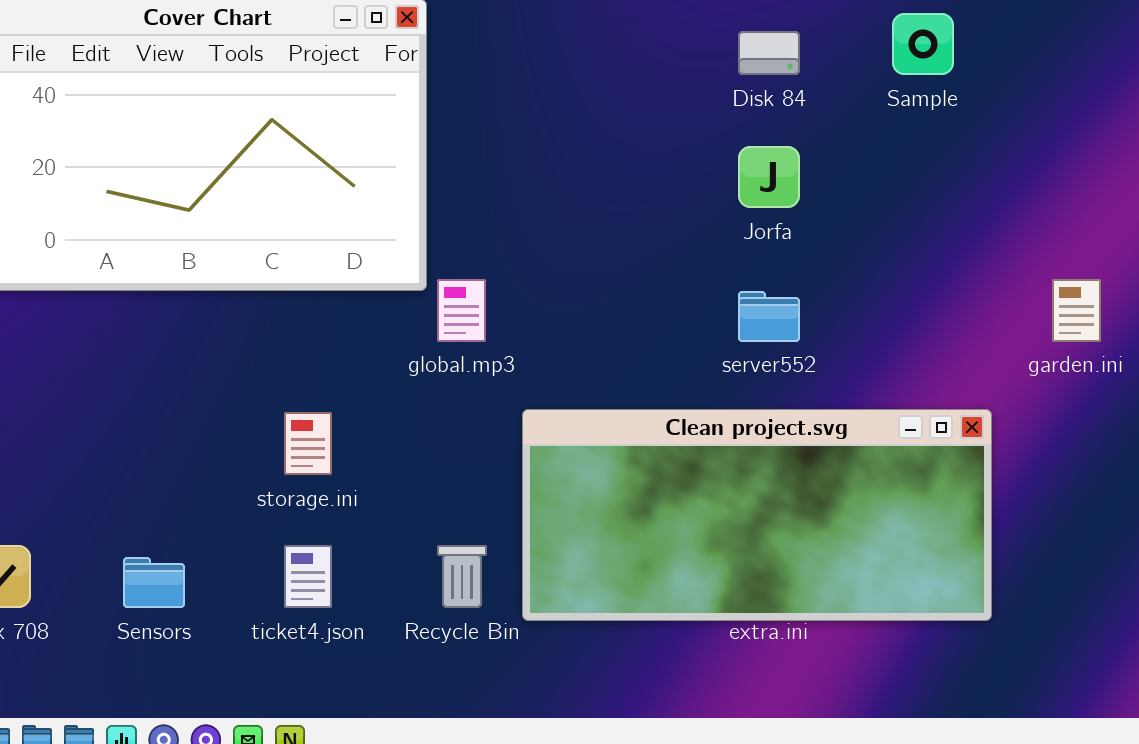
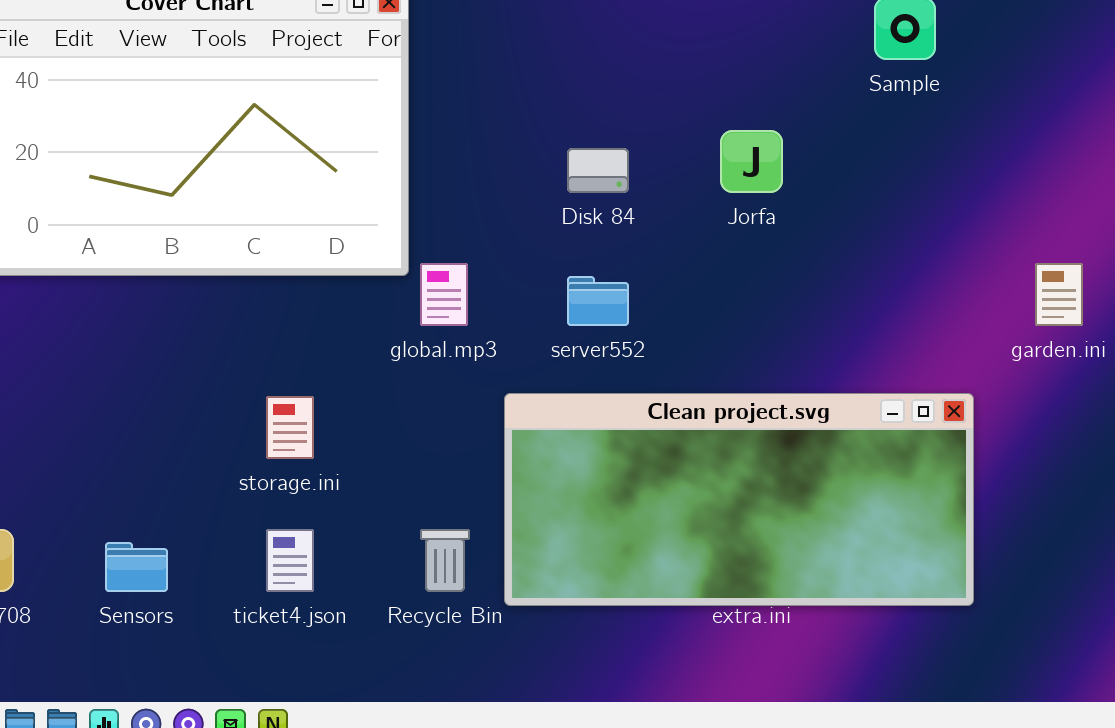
Disk 84: [738,31,800,75] -> [567,148,629,193], moved
server552: [738,291,800,342] -> [567,276,629,326], moved

